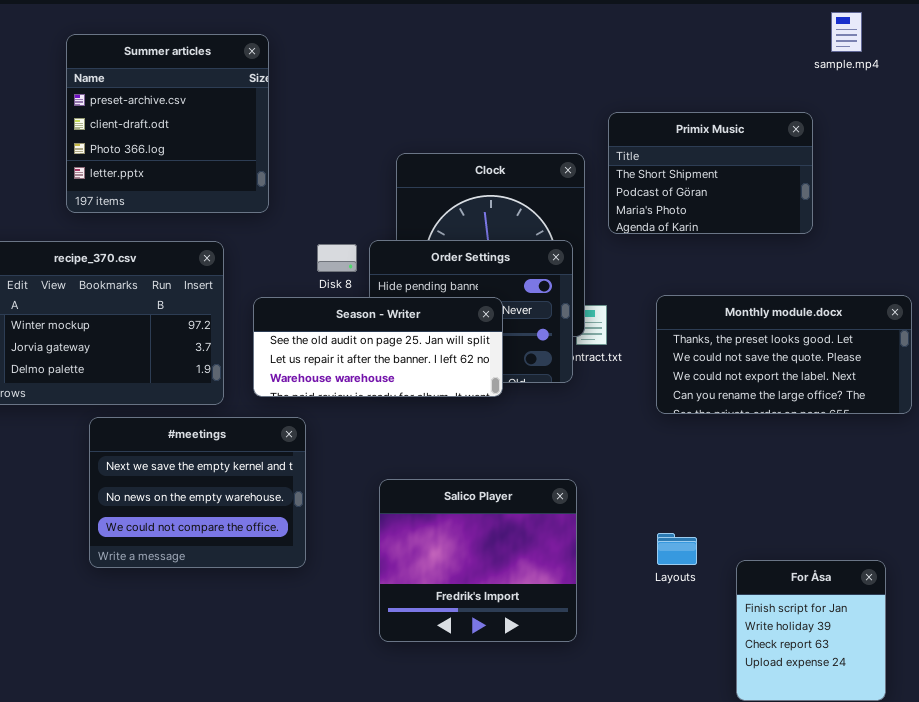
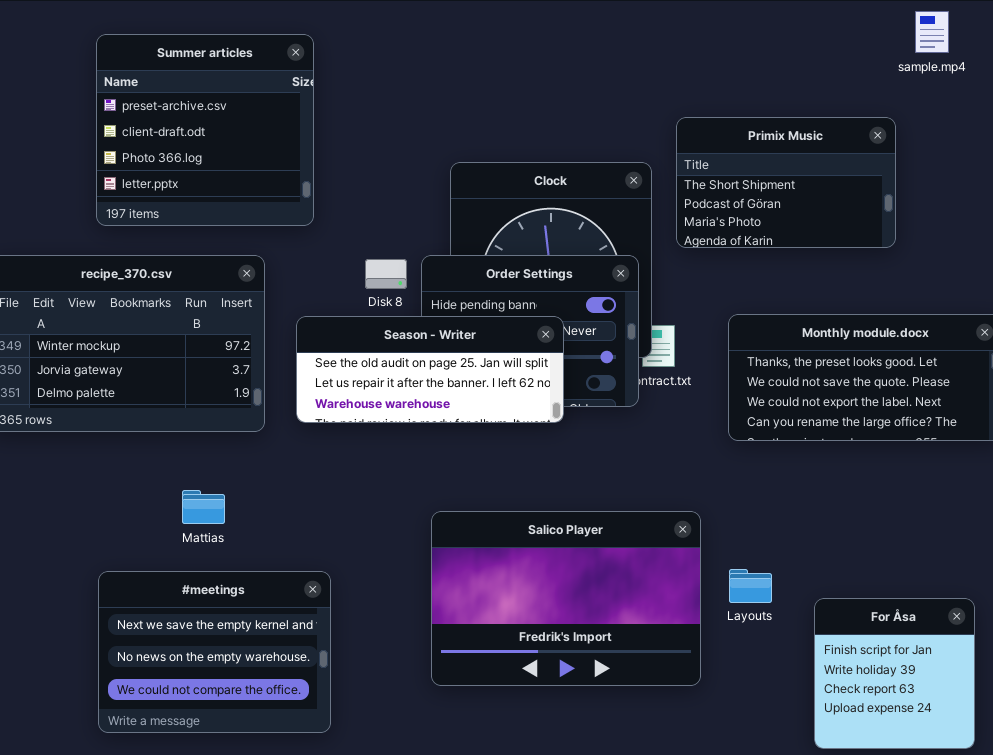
#meetings: [89,417,306,568] -> [98,571,331,733], moved
Salico Player: [379,479,577,642] -> [431,511,701,686], resized

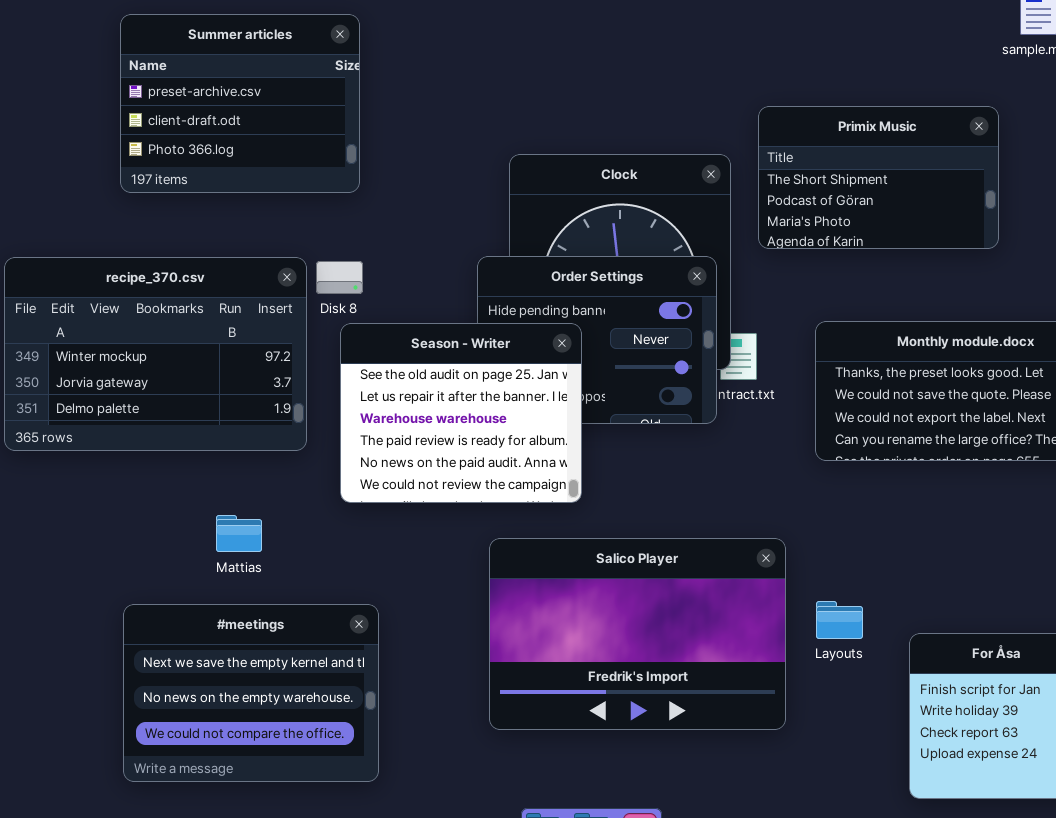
Summer articles: [96,34,314,226] -> [120,14,360,193], resized
Disk 8: [365,259,407,289] -> [316,261,363,294], moved
Season - Writer: [296,316,564,423] -> [340,323,582,503], resized

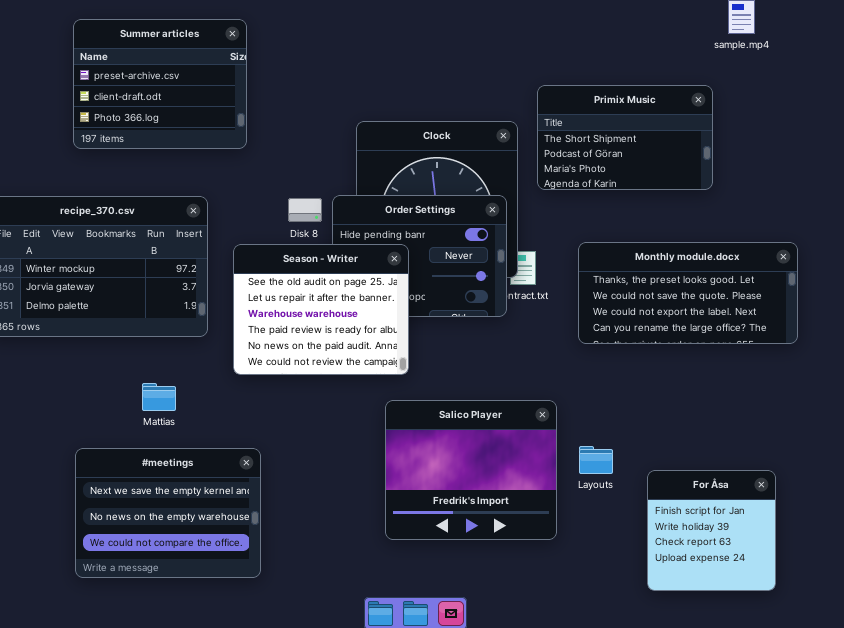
Disk 8: [316,261,363,294] -> [288,198,322,222], moved
Salico Player: [489,538,786,730] -> [385,400,557,540], resized

